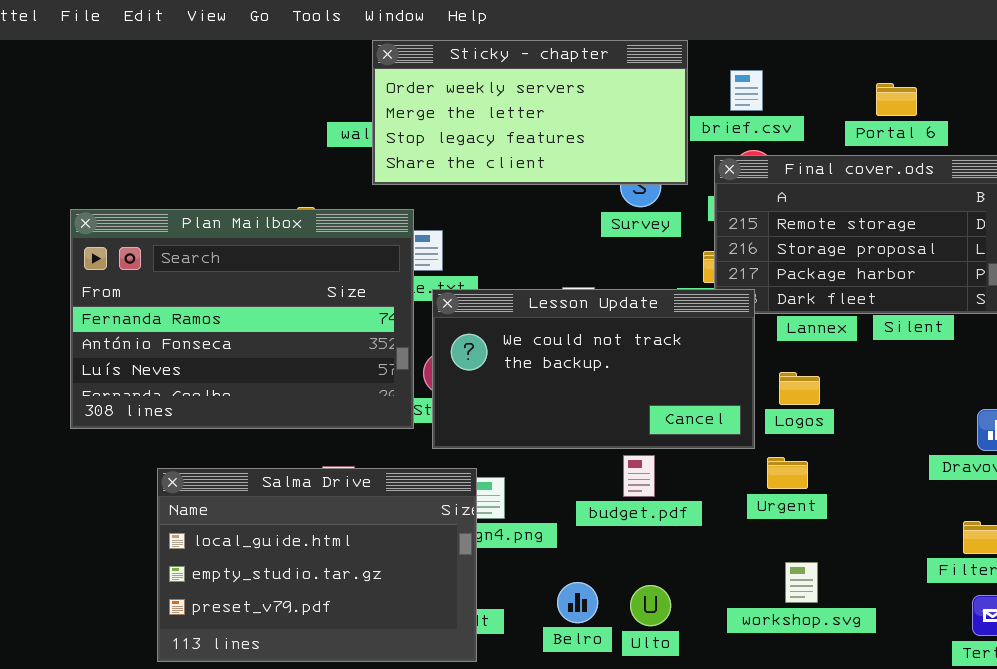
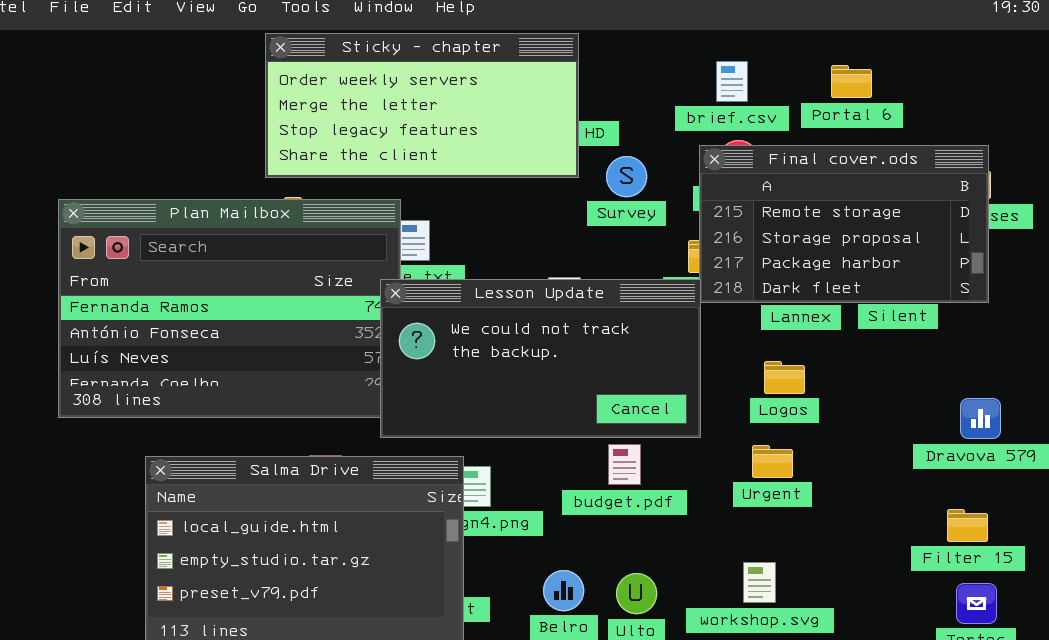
Sticky - chapter: [372,40,688,185] -> [265,33,579,178], moved
Portal 6: [876,83,917,116] -> [831,65,872,98], moved
Lesson Update: [432,289,755,449] -> [380,279,701,438], moved
workshop.svg: [785,562,818,603] -> [743,562,776,603], moved

